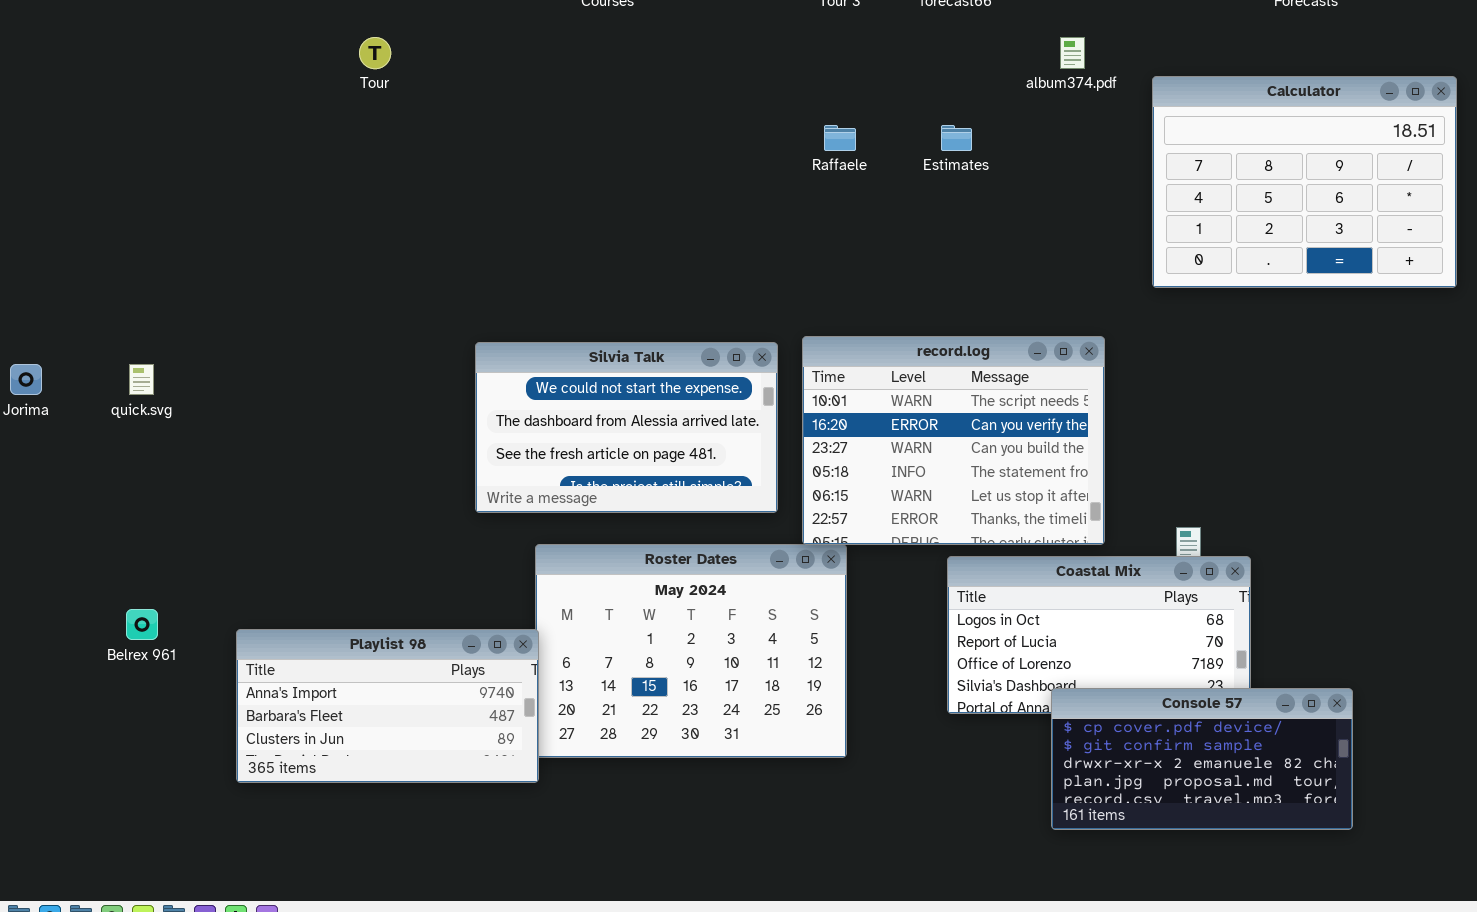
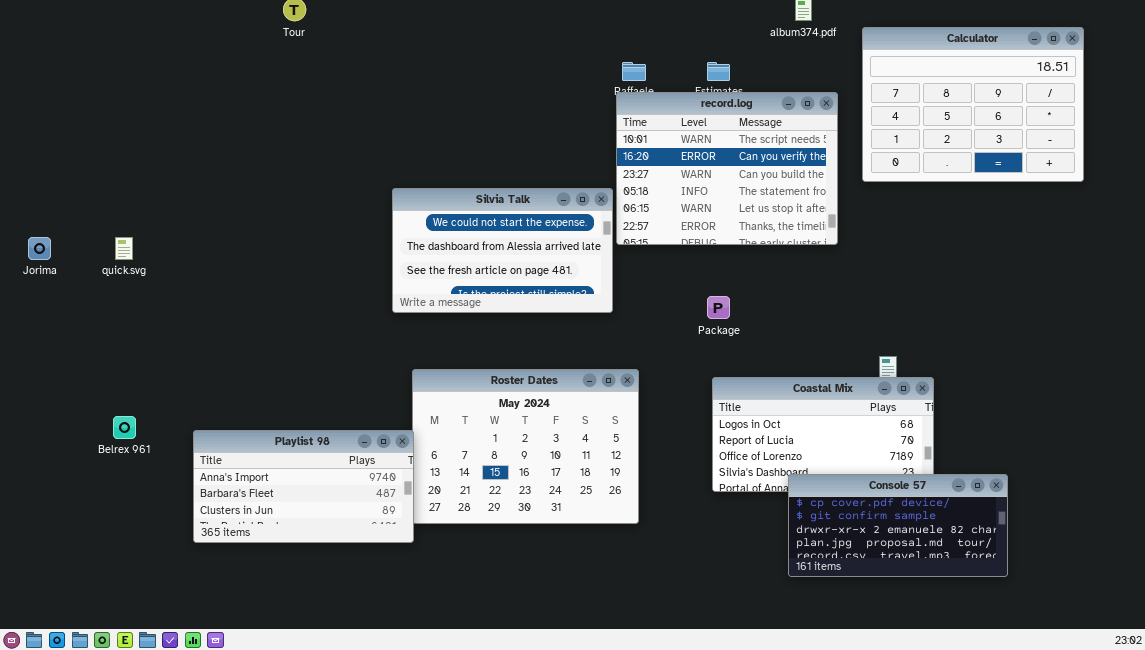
record.log: [802,336,1105,545] -> [616,92,838,245], moved
Silvia Talk: [475,342,778,513] -> [392,188,613,313], moved

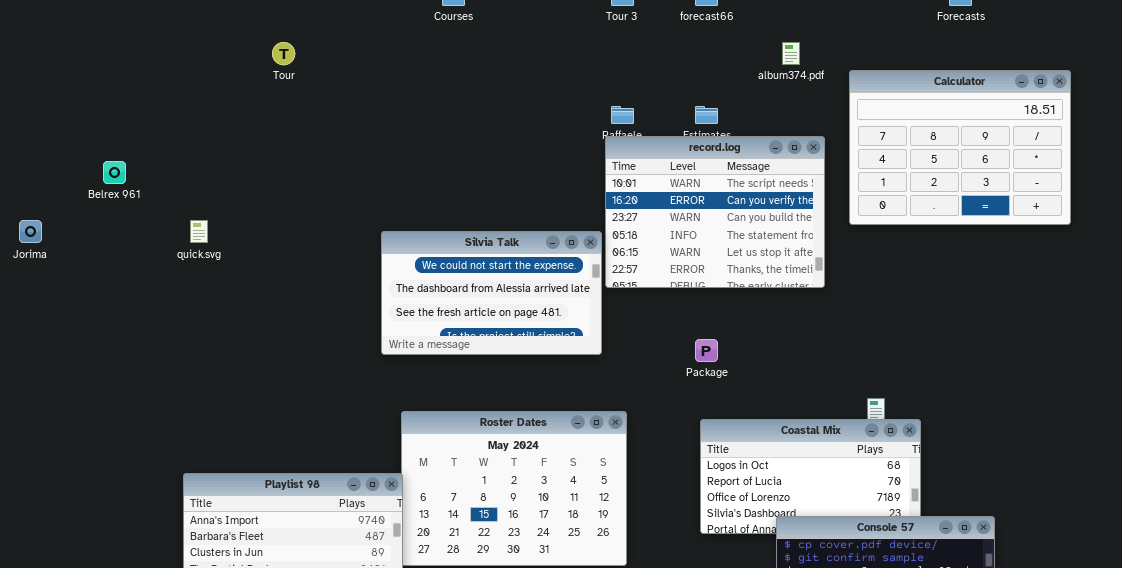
Jorima: [28,237,51,260] -> [19,220,42,243], moved
quick.svg: [115,237,133,260] -> [190,220,208,243], moved
Belrex 961: [113,416,136,439] -> [103,161,126,184], moved

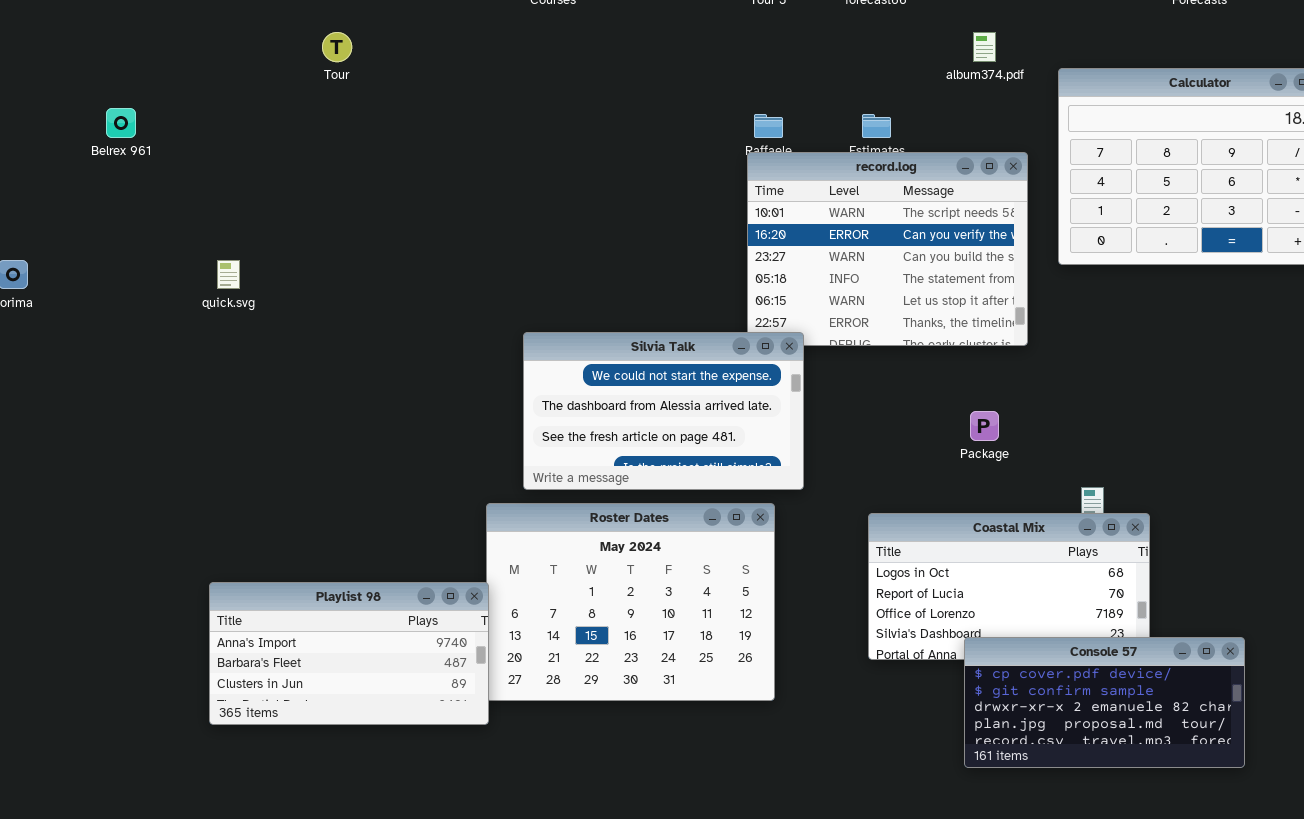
Belrex 961: [103,161,126,184] -> [106,108,136,138], moved
Silvia Talk: [381,231,602,355] -> [523,332,804,490], moved
Package: [695,339,718,362] -> [970,411,999,441], moved

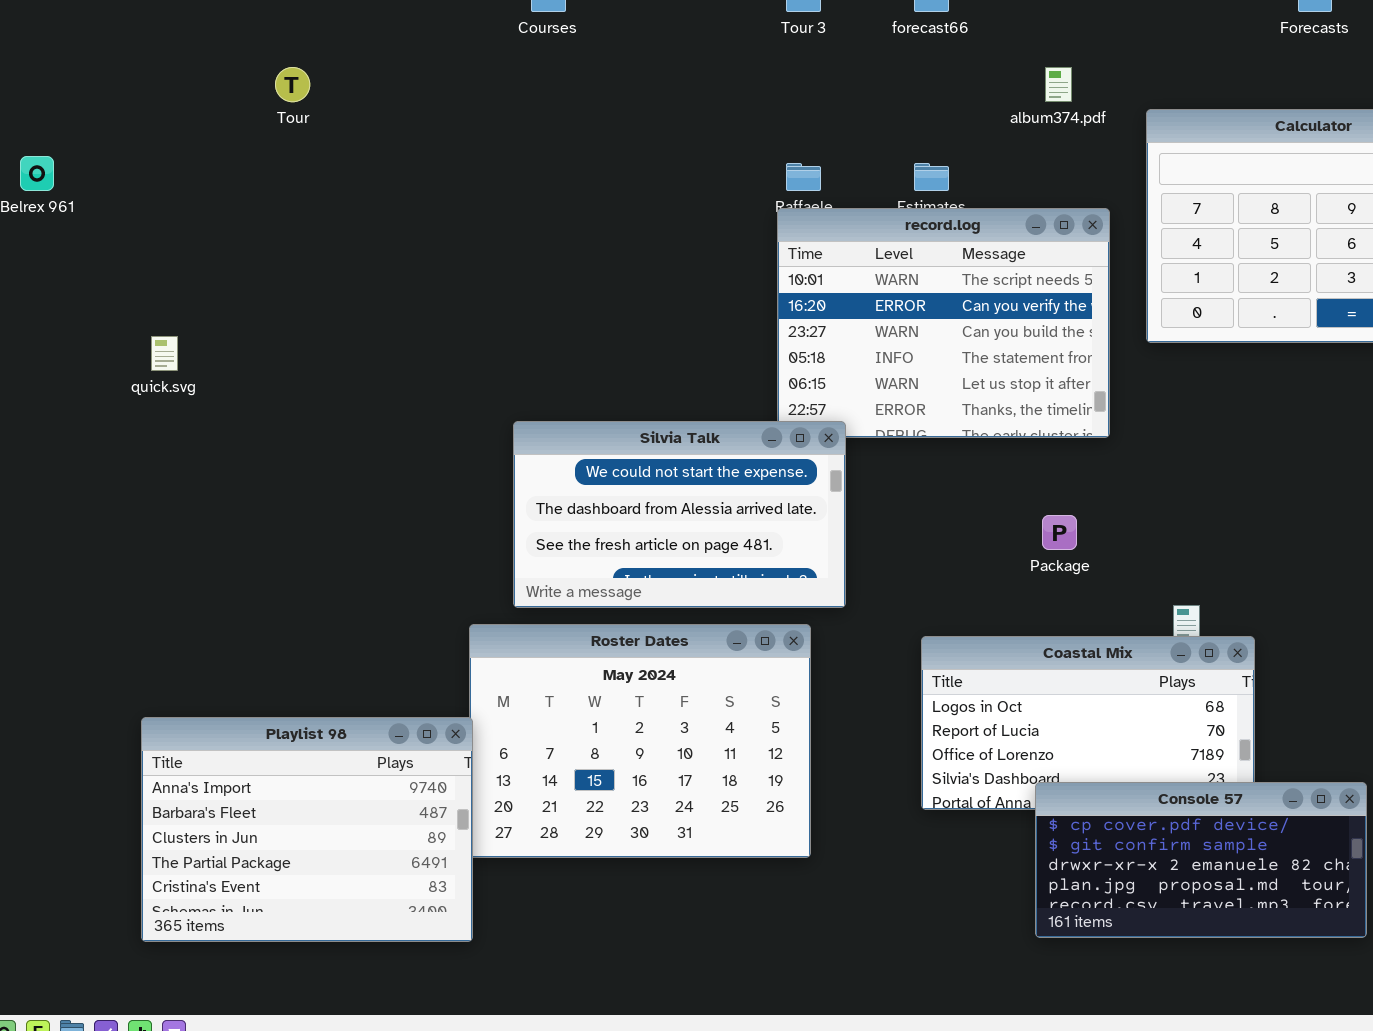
Playlist 98: [209,582,489,725] -> [141,717,473,942], resized

